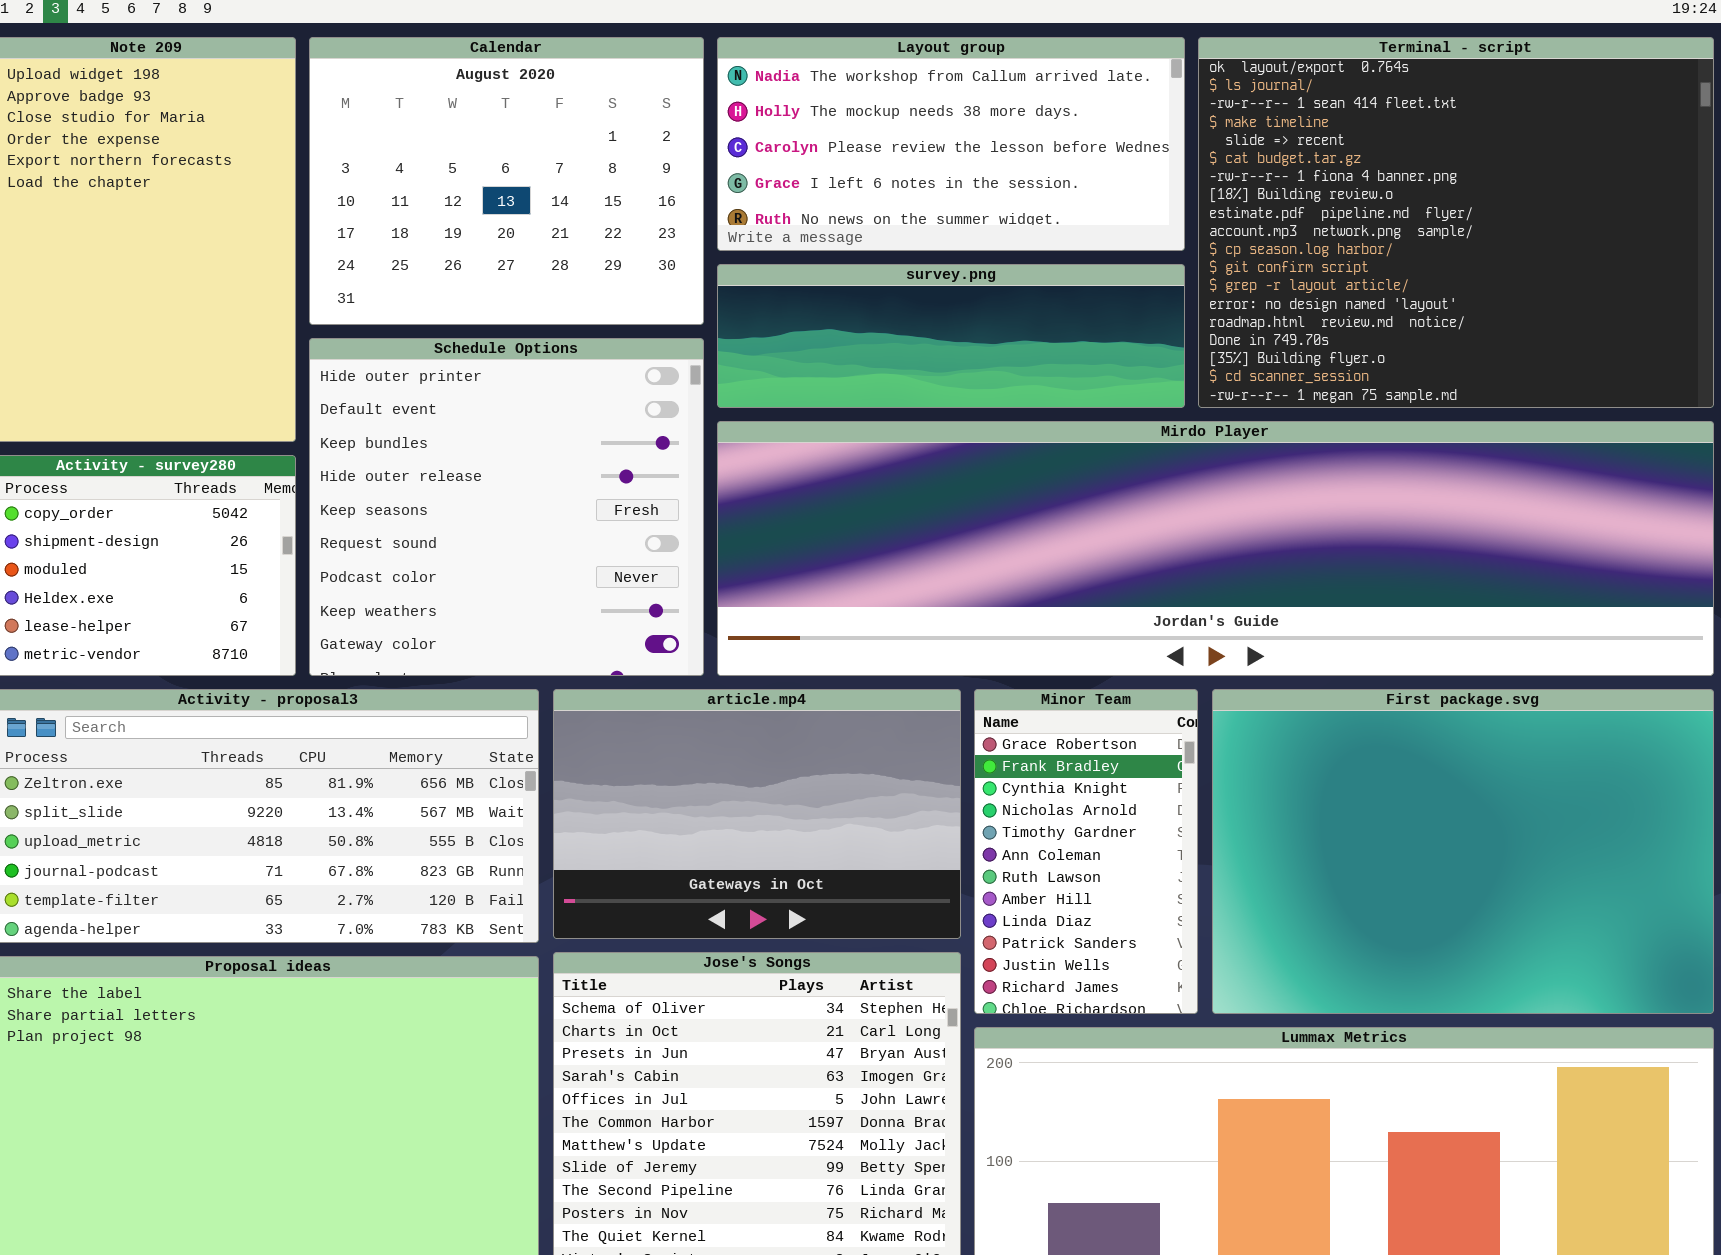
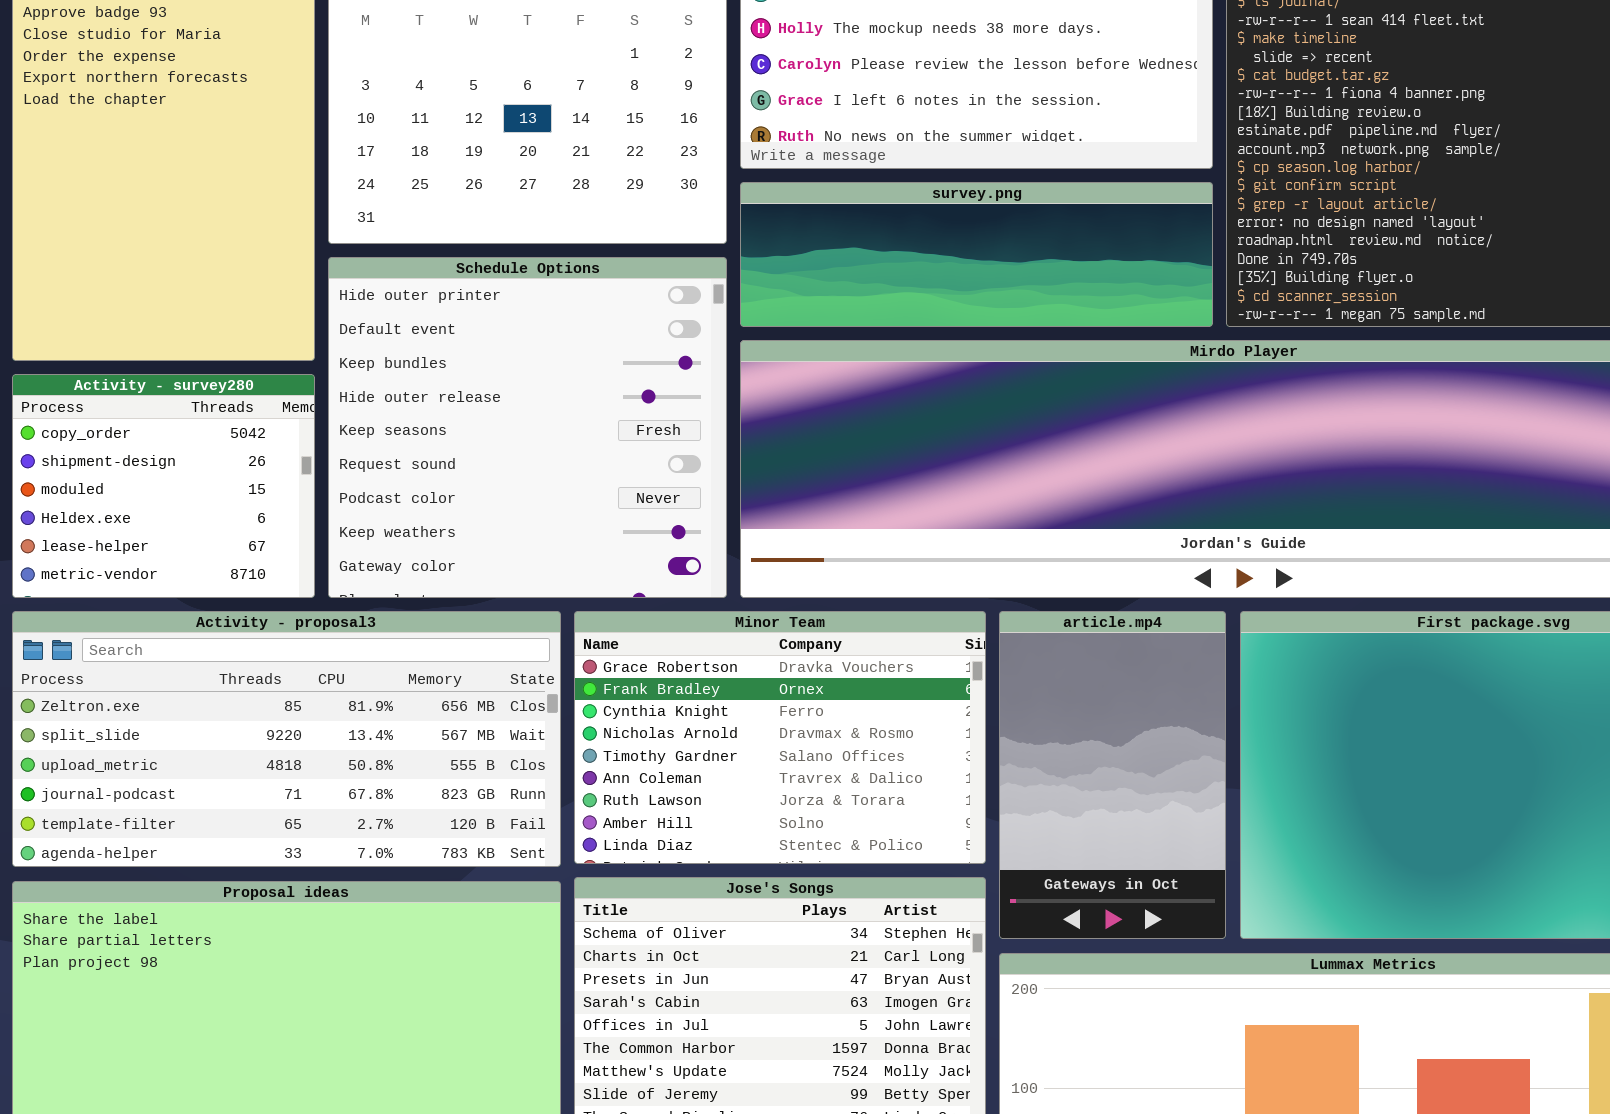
article.mp4: [553,689,961,939] -> [999,611,1226,939], moved, resized
Minor Team: [974,689,1198,1014] -> [574,611,986,864], moved, resized

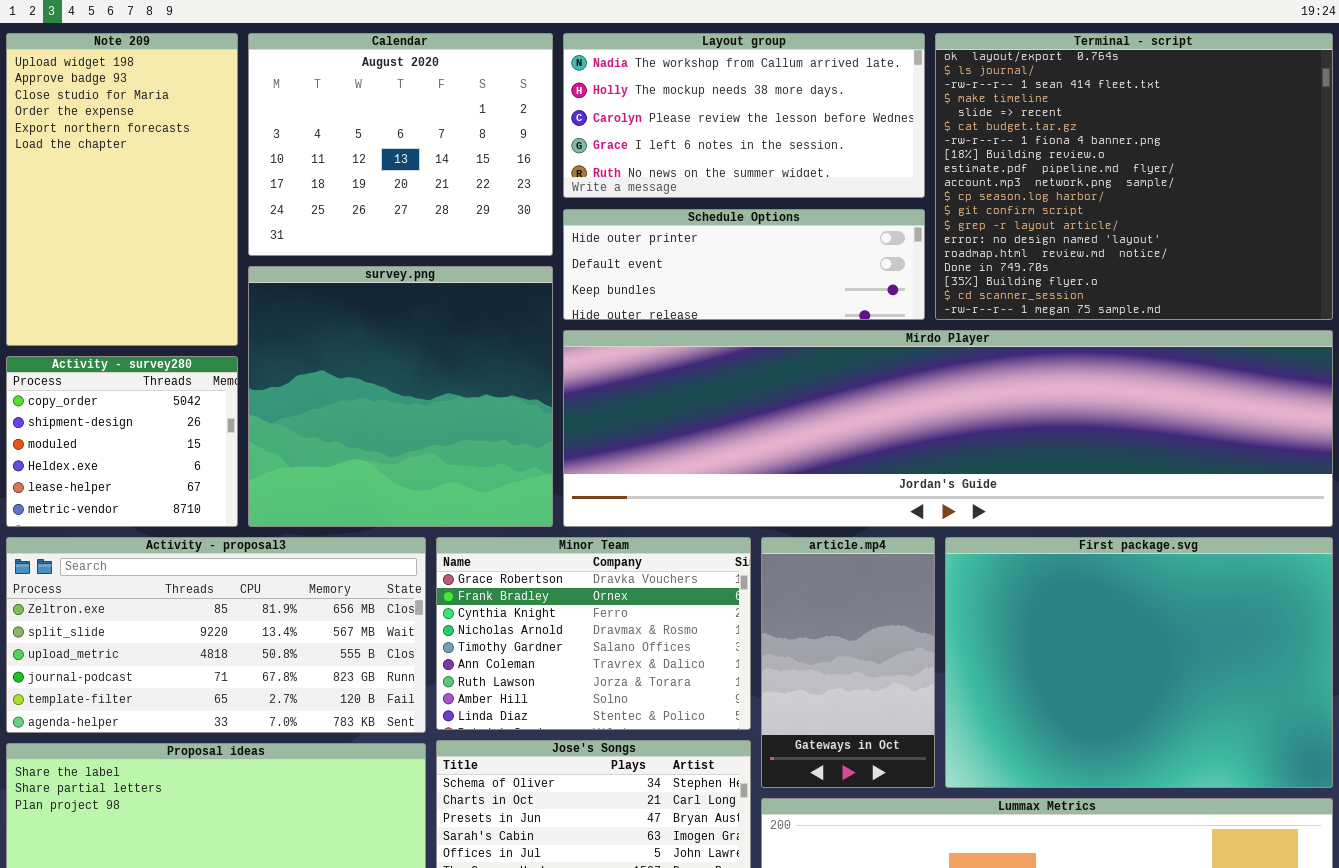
survey.png: [740,182,1213,327] -> [248,266,553,527], moved, resized
Schedule Options: [328,257,727,598] -> [563,209,925,320], moved, resized

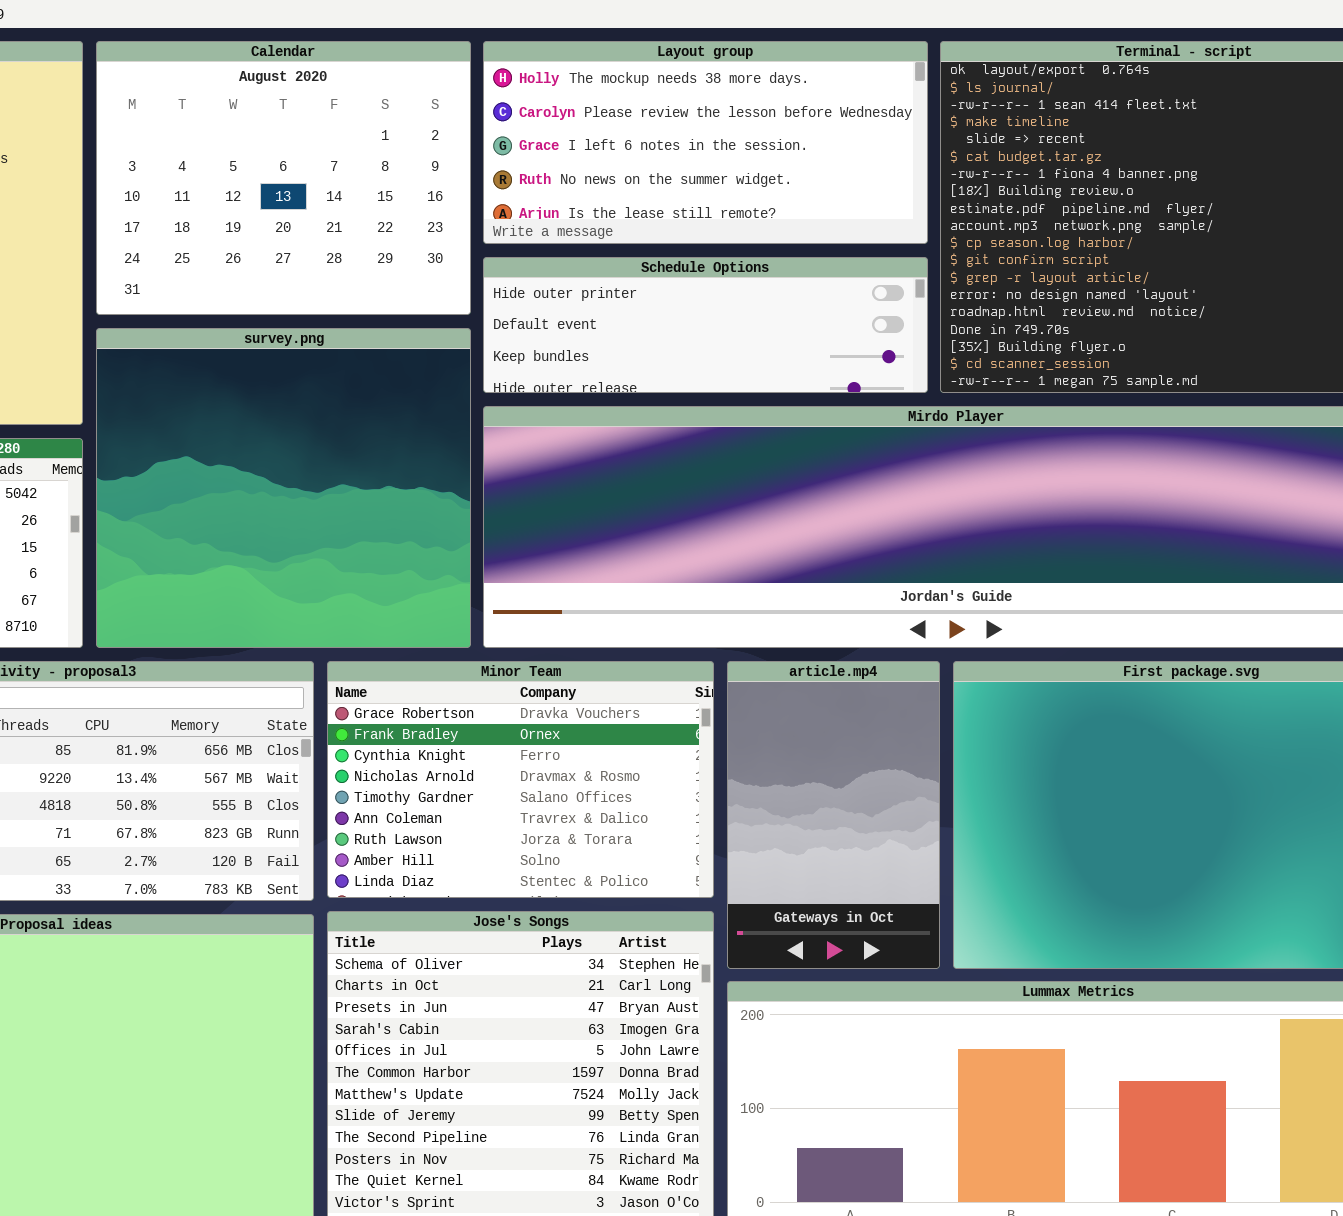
Layout group: [563,33,925,198] -> [483,41,928,244], scrolled down 1 row

